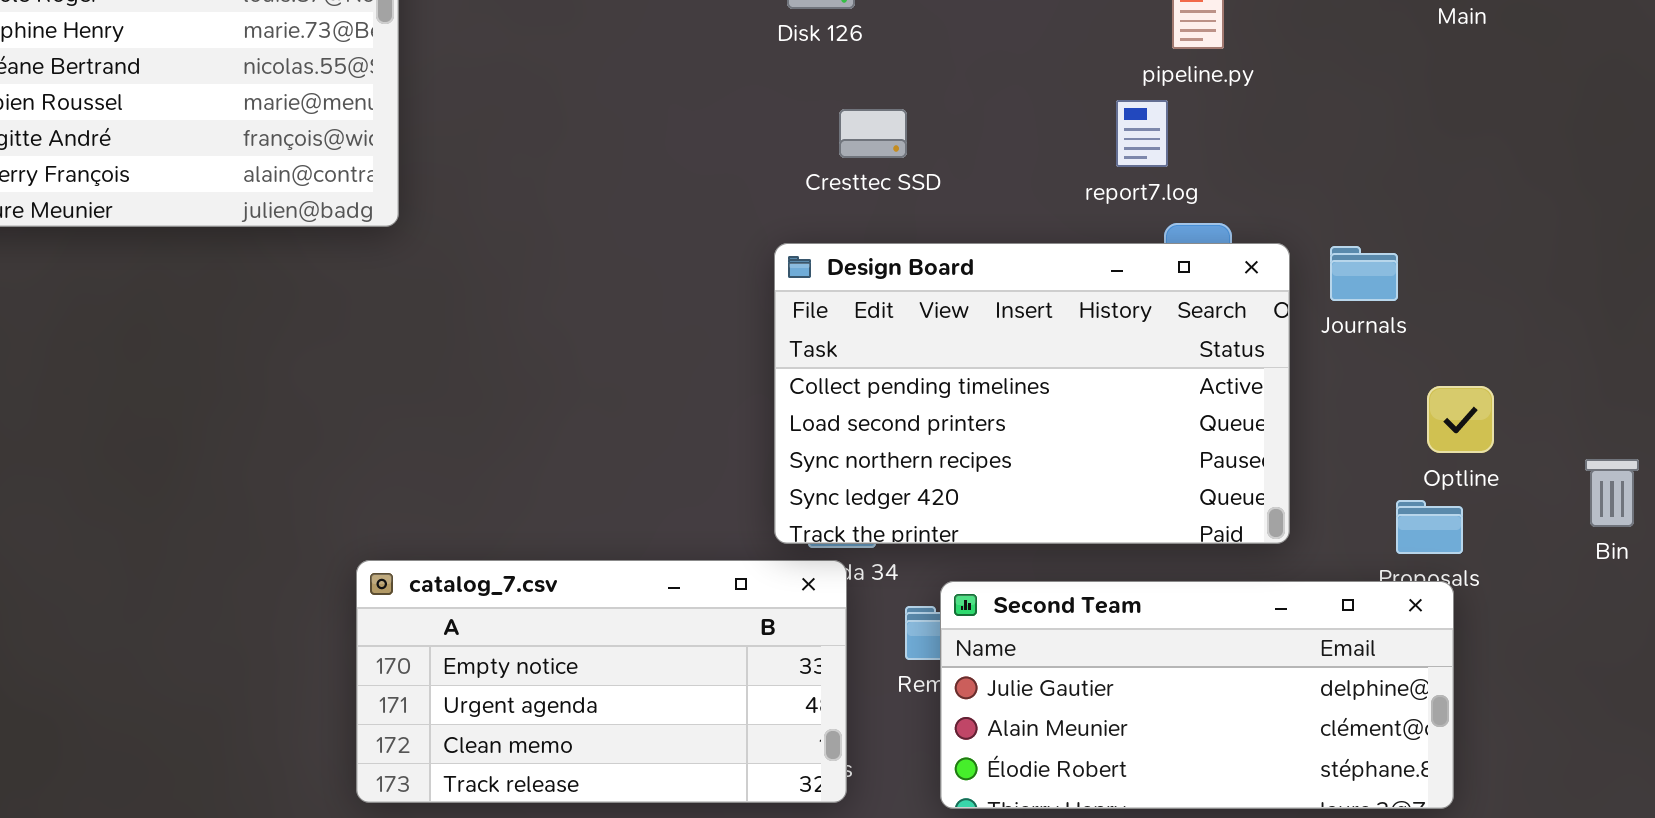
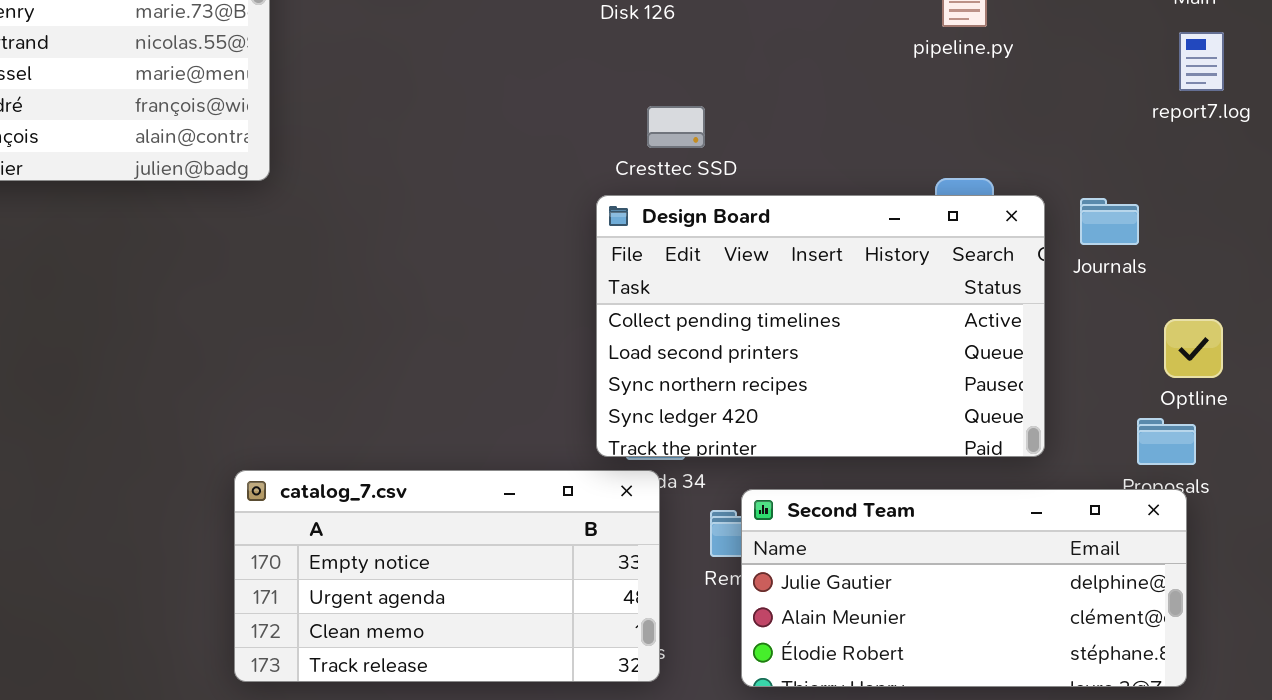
report7.log: [1116,100,1168,167] -> [1179,32,1224,91], moved
Cresttec SSD: [839,109,907,158] -> [647,106,705,148], moved

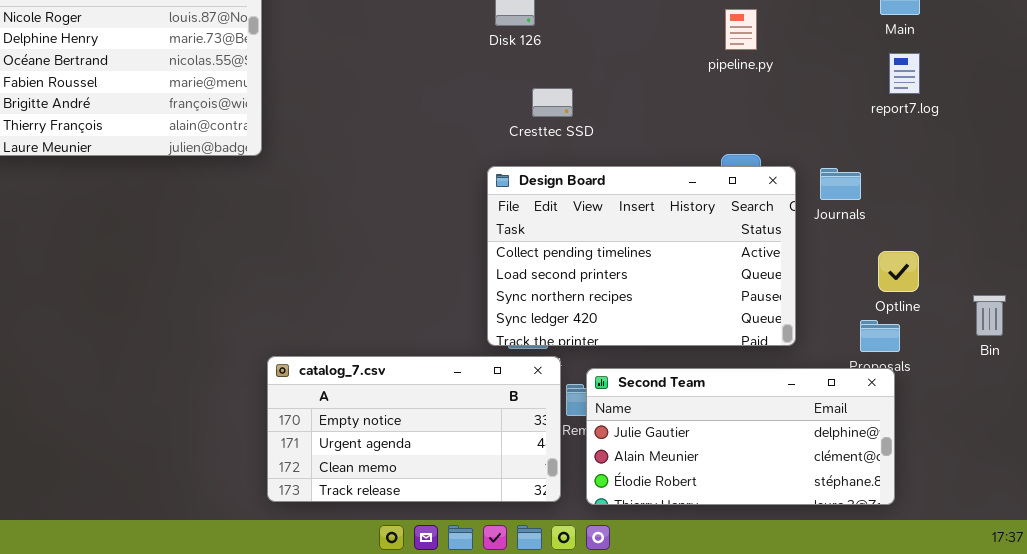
Cresttec SSD: [647,106,705,148] -> [532,88,573,117], moved
catalog_7.csv: [234,470,660,682] -> [267,356,561,502], moved

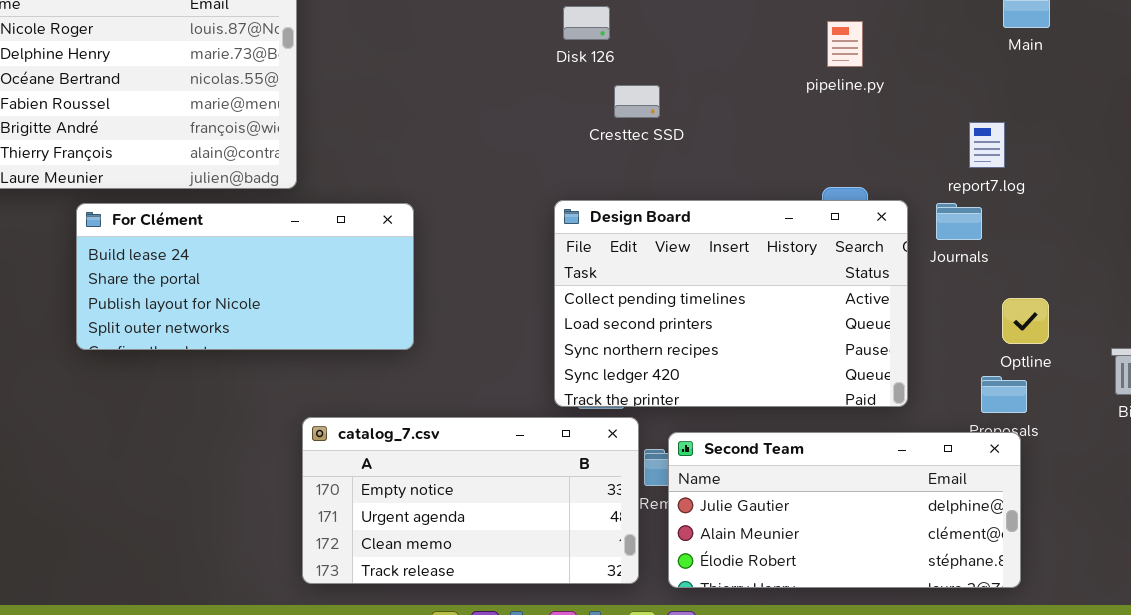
report7.log: [889,53,920,94] -> [969,122,1005,168], moved
Cresttec SSD: [532,88,573,117] -> [614,85,660,118], moved
For Clément: none -> [76,203,414,350], opened

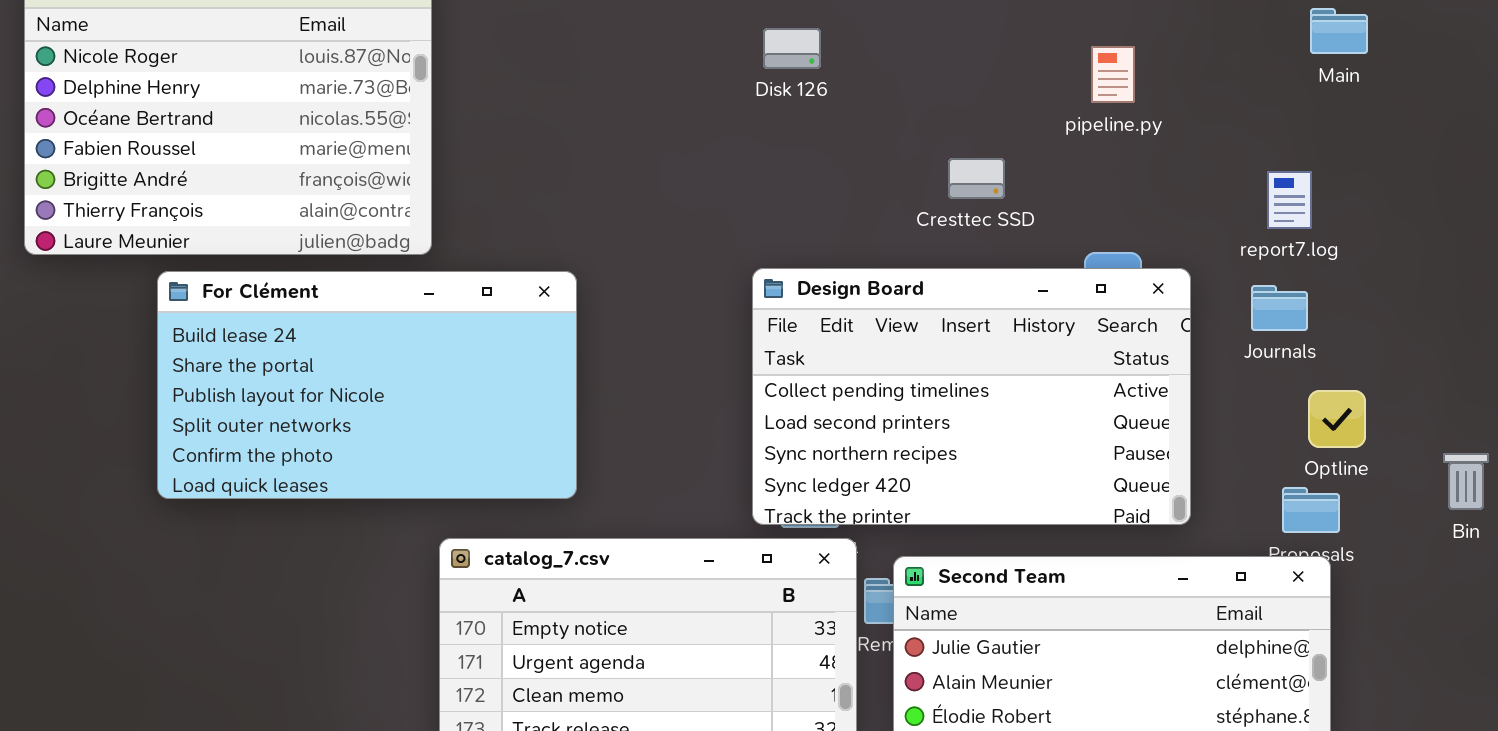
Cresttec SSD: [614,85,660,118] -> [948,158,1005,199], moved
For Clément: [76,203,414,350] -> [157,271,577,499], resized
Journals: [936,203,982,240] -> [1251,285,1308,331], moved

